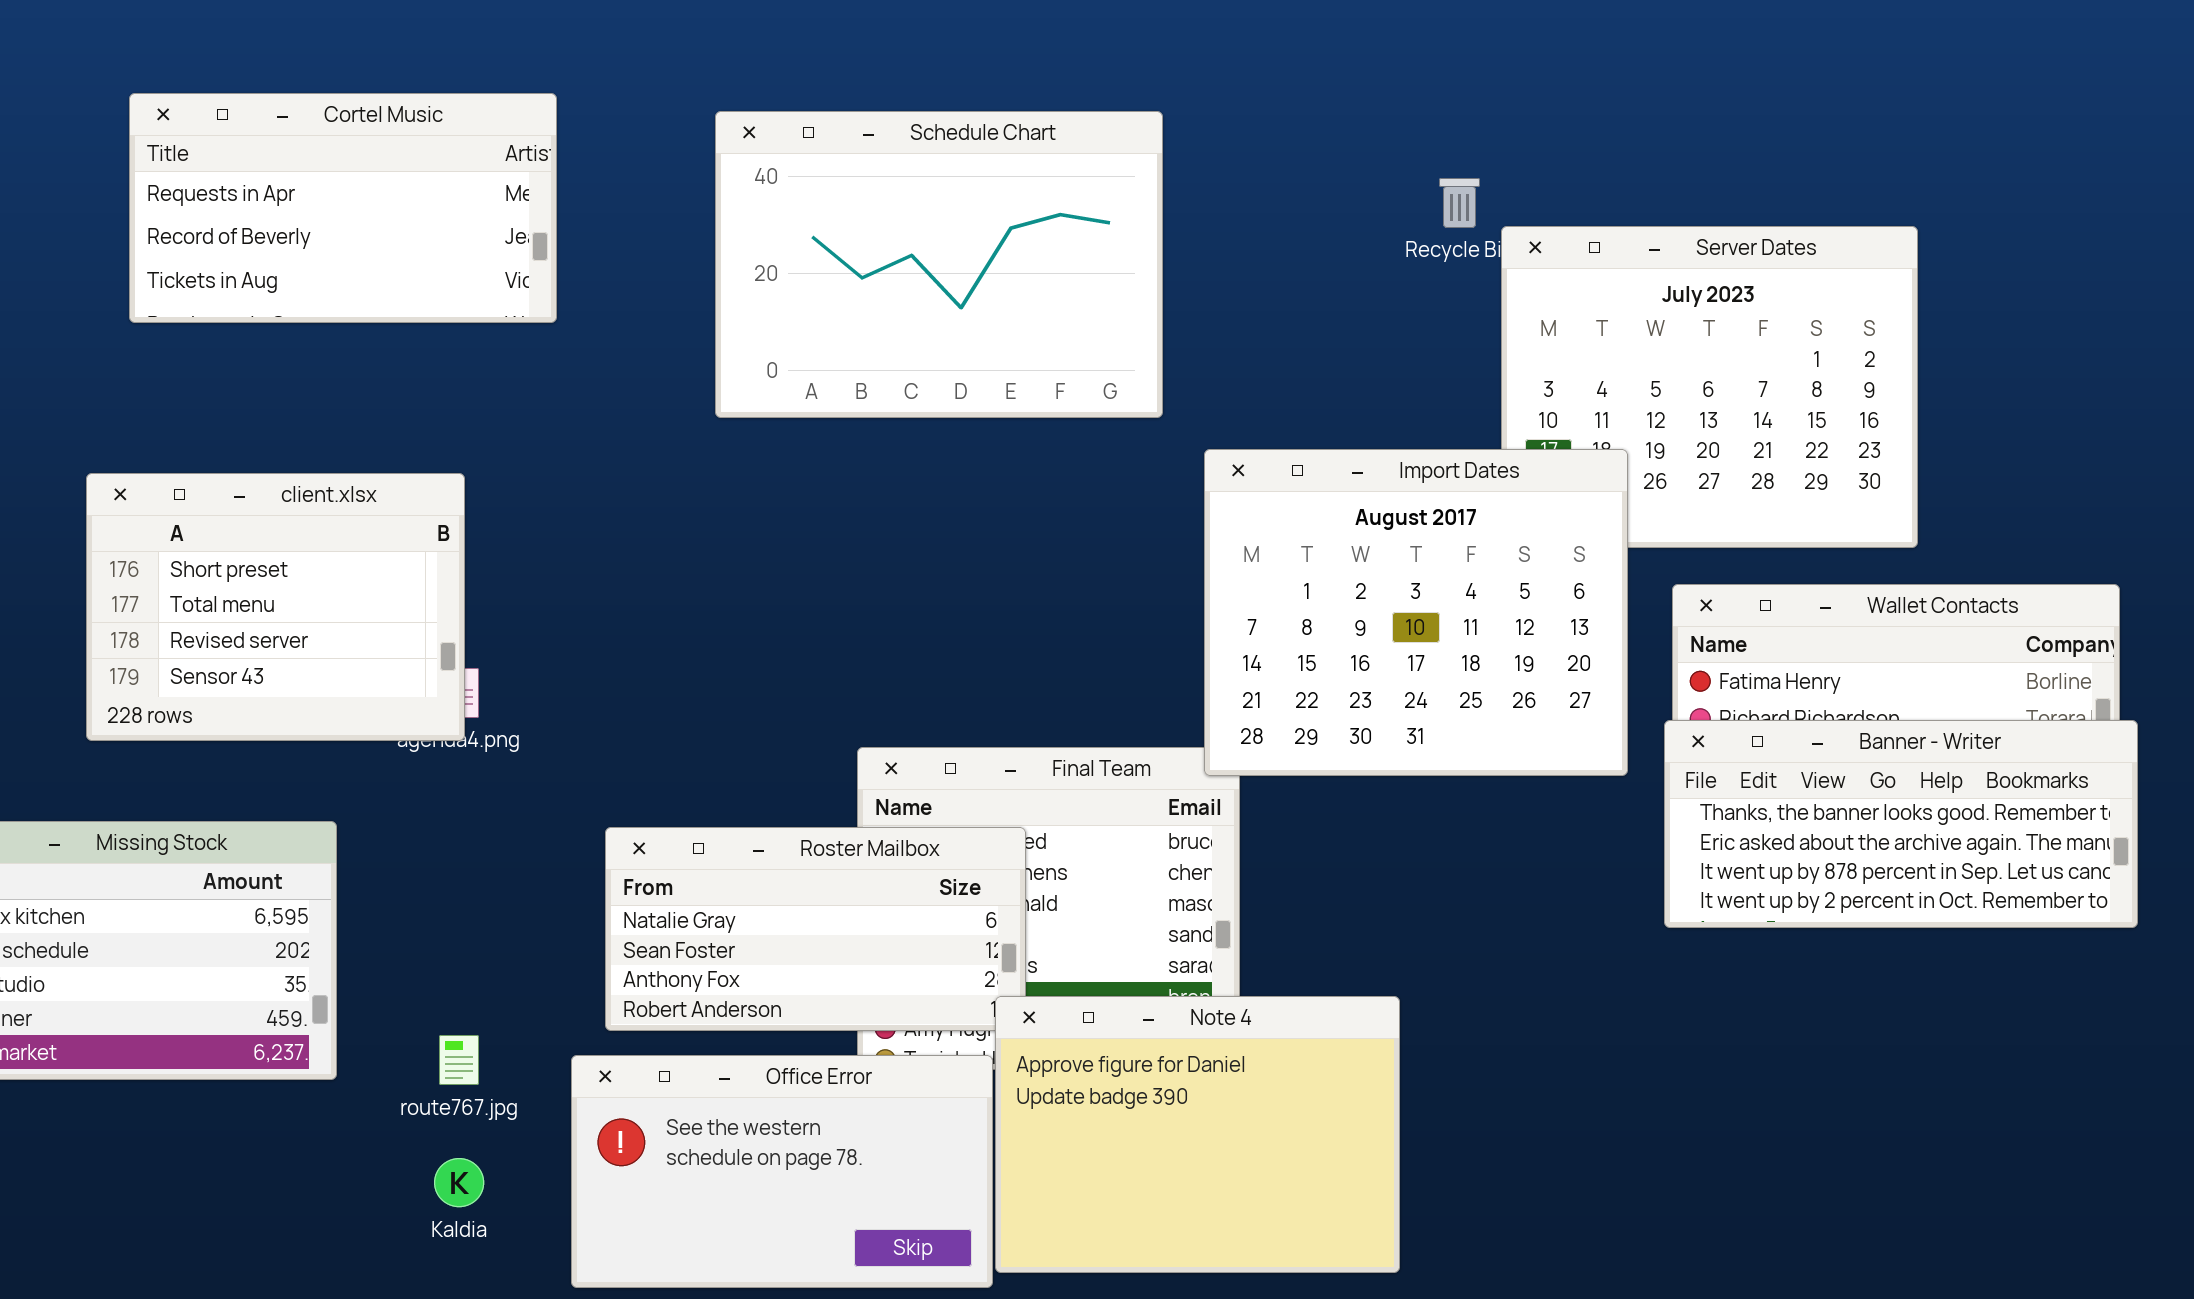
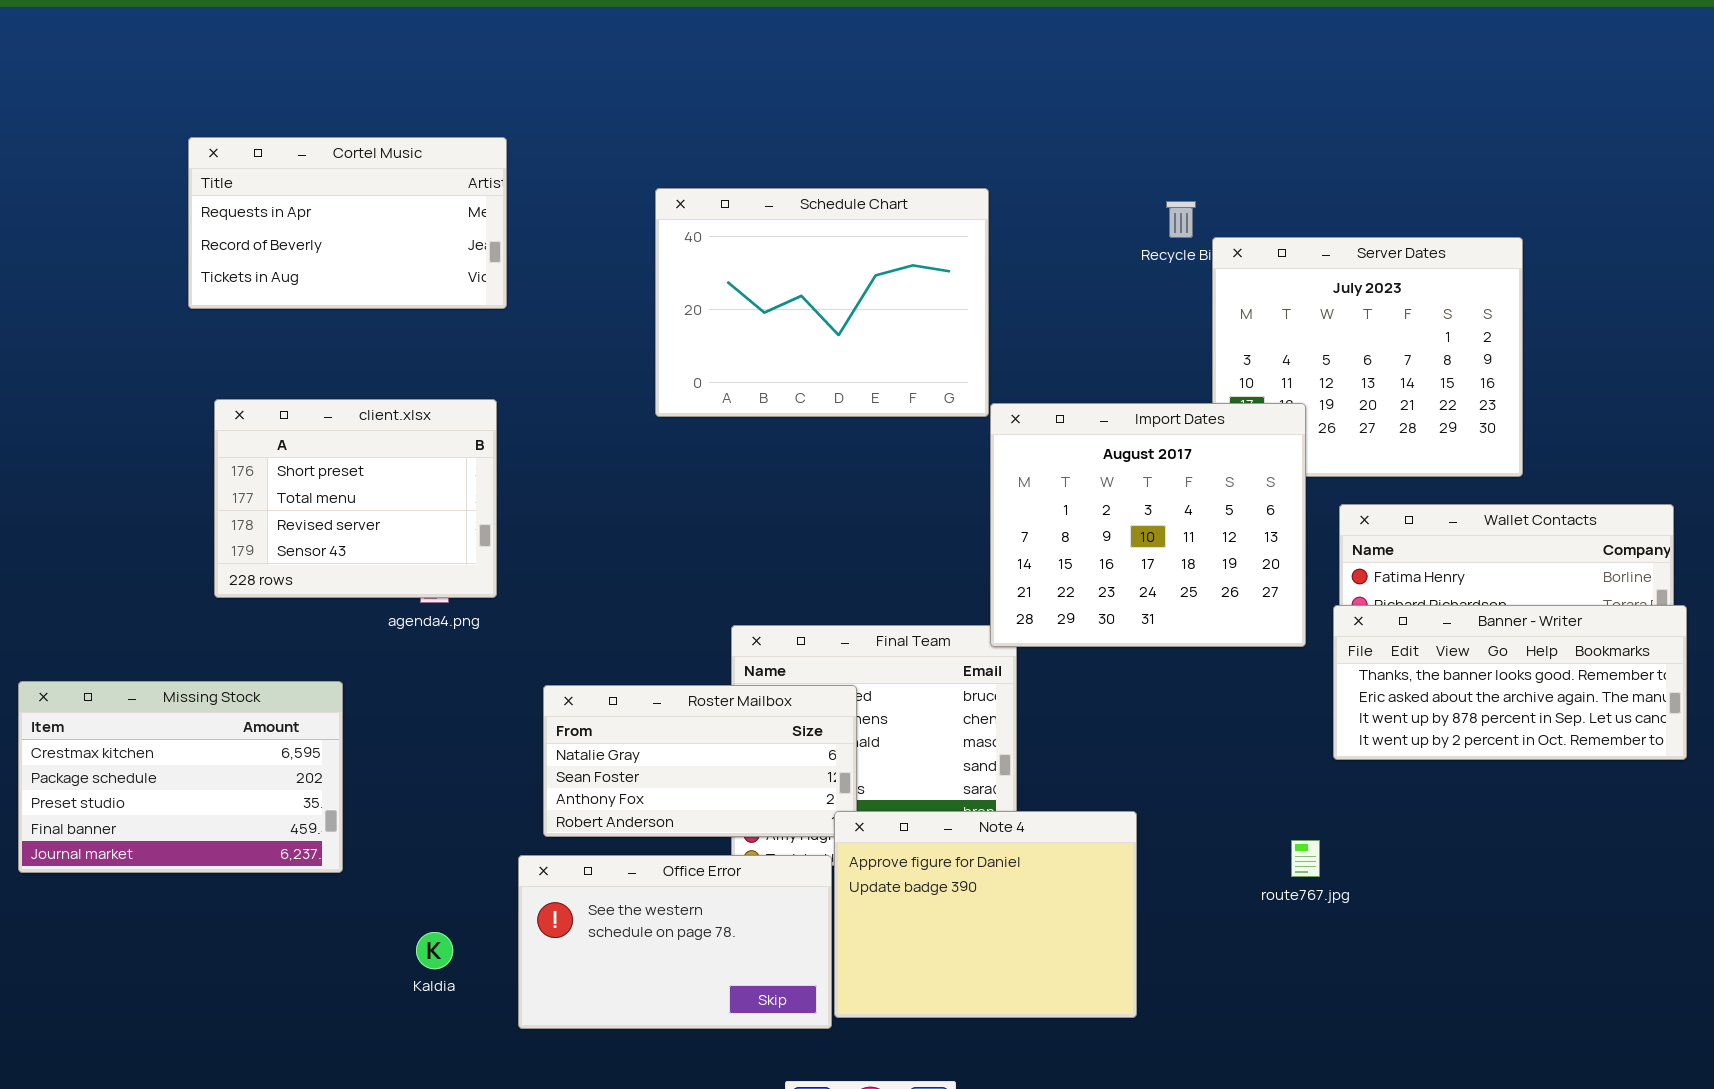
Schedule Chart: [715,111,1163,418] -> [655,188,989,417], moved
client.xlsx: [86,473,465,741] -> [214,399,497,598], moved
route767.jpg: [439,1035,479,1085] -> [1291,840,1320,877], moved

